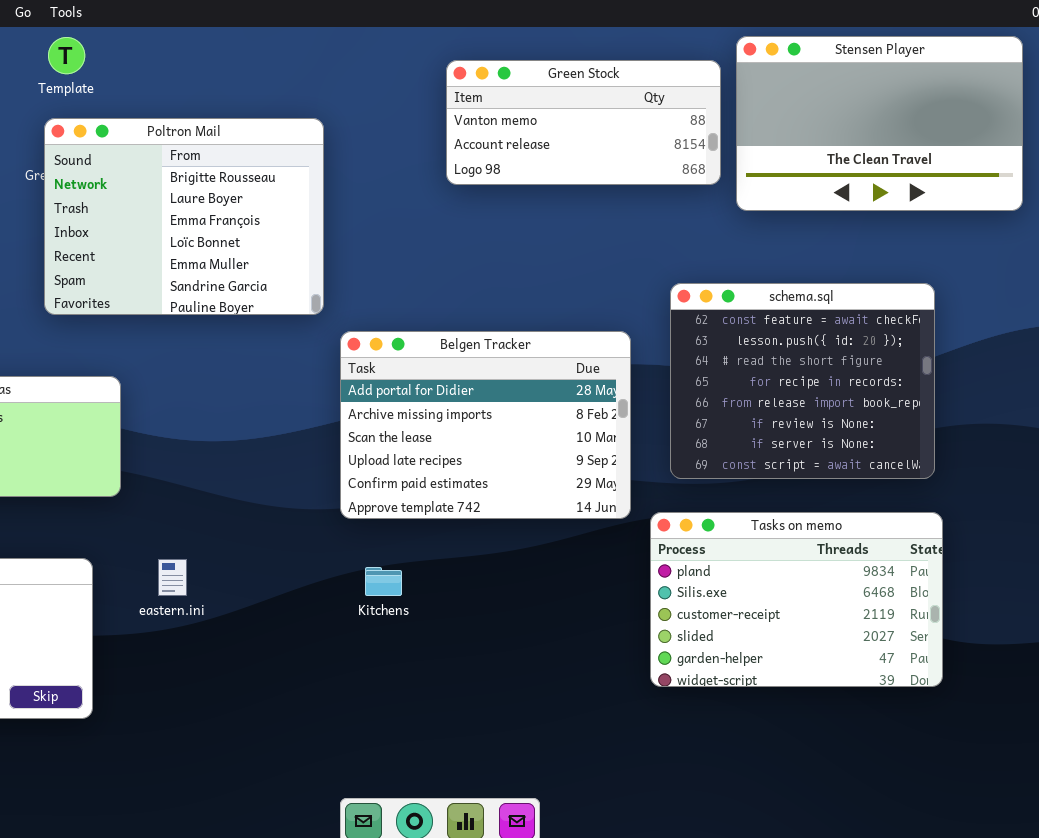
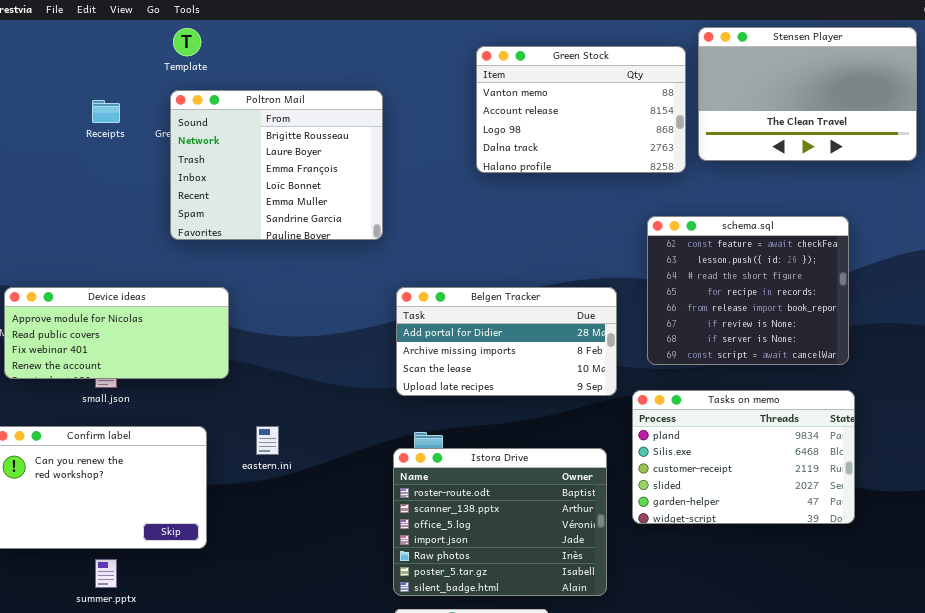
Green Stock: [446,60,721,185] -> [476,46,686,173], resized
Belgen Tracker: [340,331,631,519] -> [396,287,617,396], resized
Istora Drive: none -> [393,448,607,596], opened

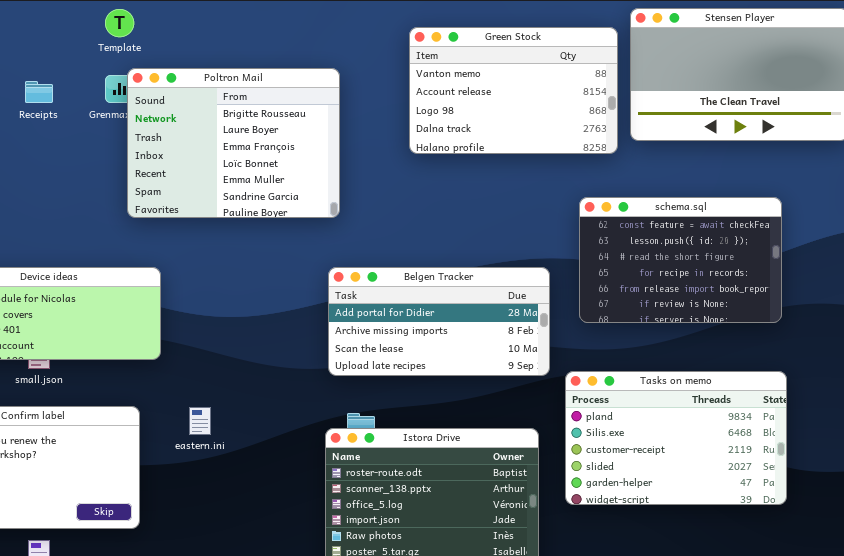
Poltron Mail: [170,90,383,240] -> [127,68,340,218], moved
schema.sql: [647,216,849,365] -> [579,197,782,323], resized

